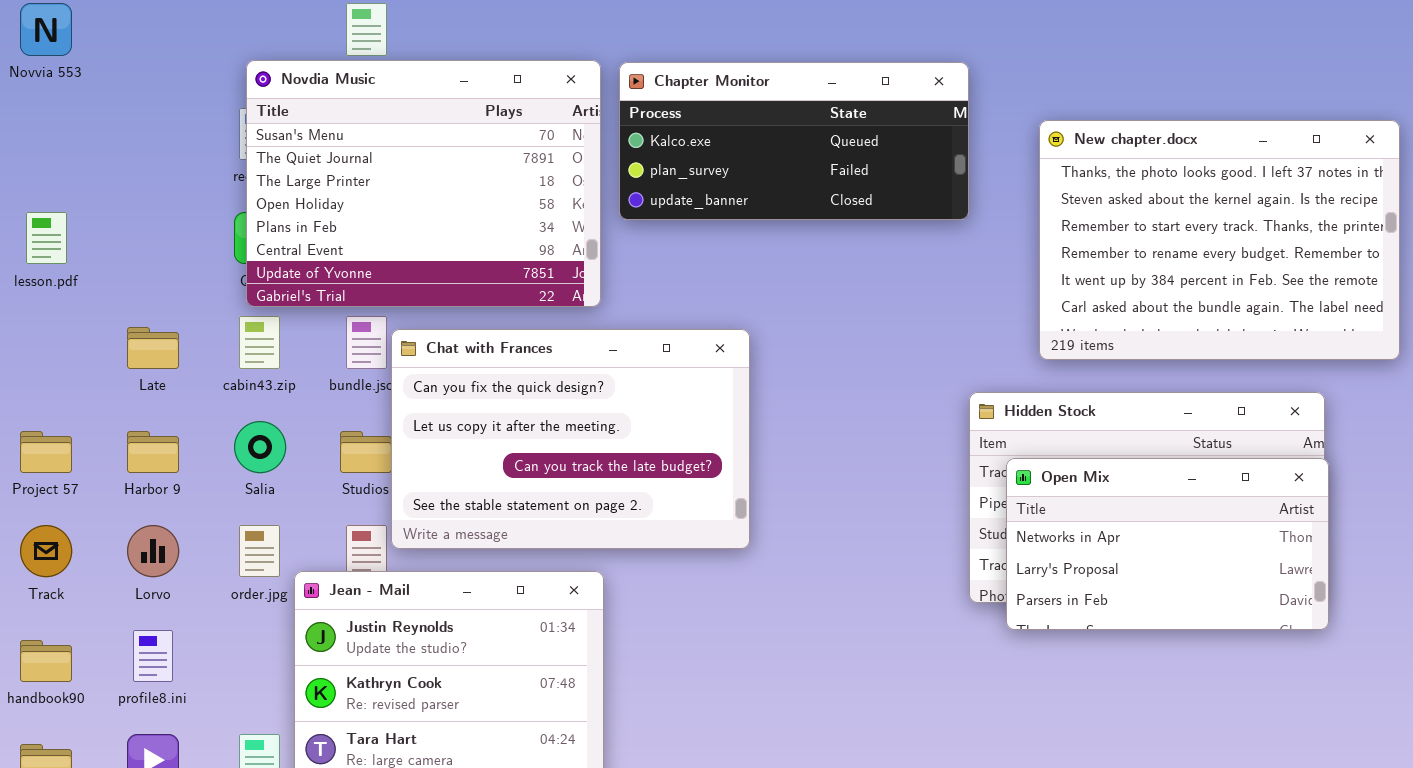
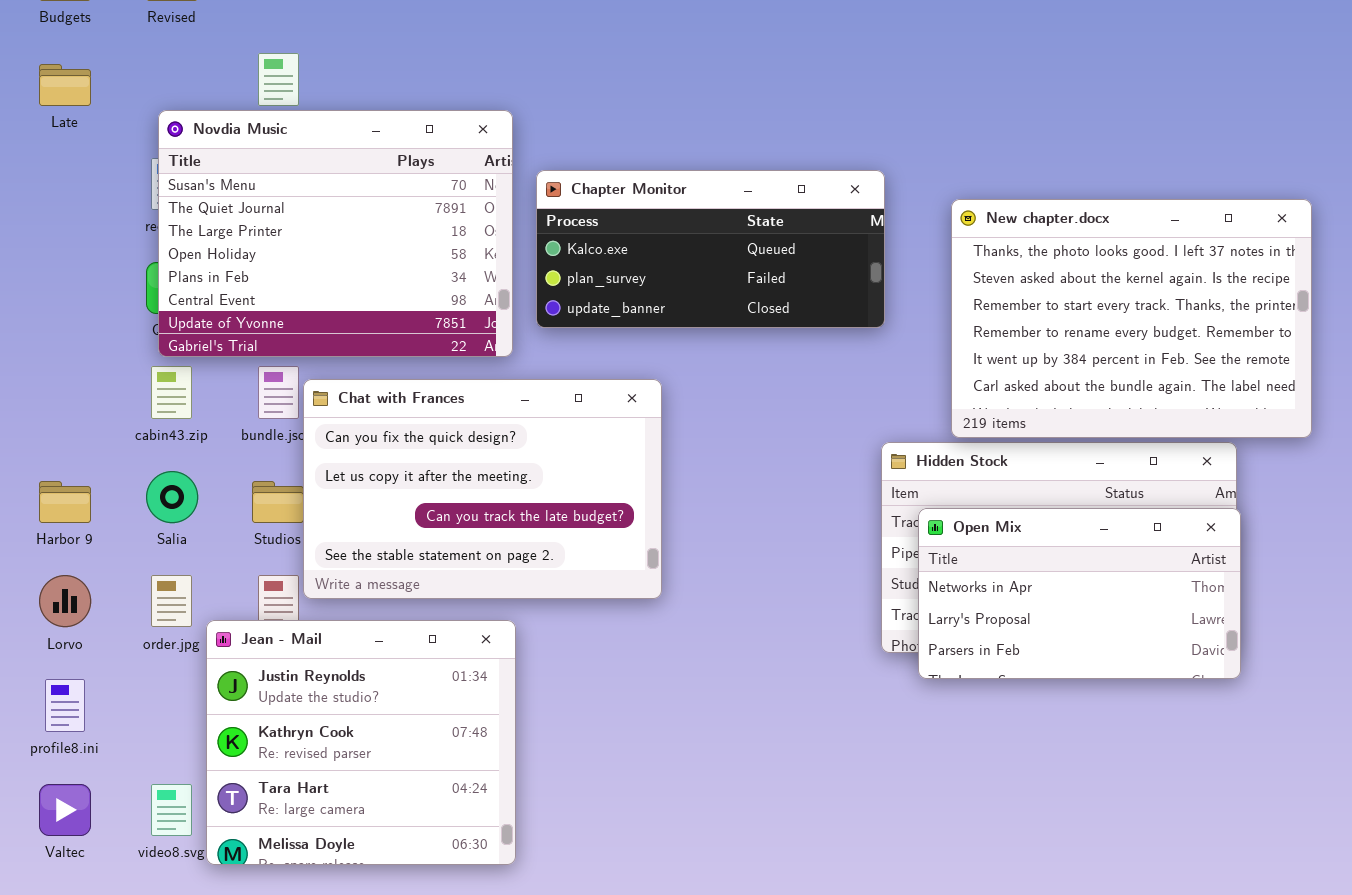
Chapter Monitor: [619,62,969,220] -> [536,170,885,328], moved
New chapter.docx: [1039,120,1400,360] -> [951,199,1312,438], moved
Late: [127,327,179,369] -> [39,64,91,106], moved

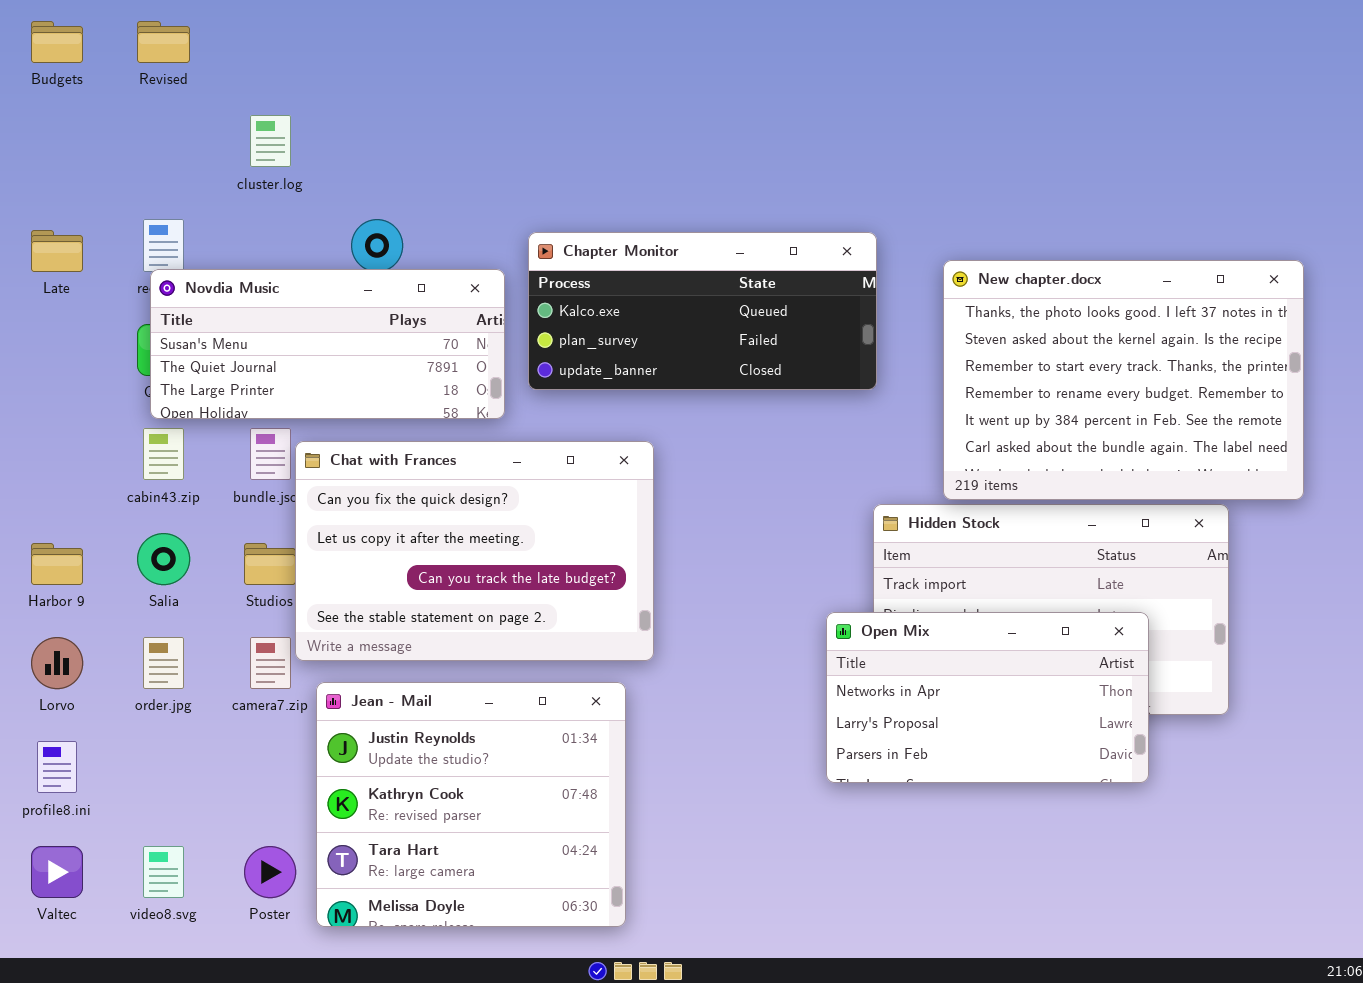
Late: [39,64,91,106] -> [31,230,83,272], moved
Novdia Music: [158,110,513,357] -> [150,269,505,419], resized
Open Mix: [918,508,1241,679] -> [826,612,1149,783], moved
Jean - Mail: [206,620,516,865] -> [316,682,626,927], moved

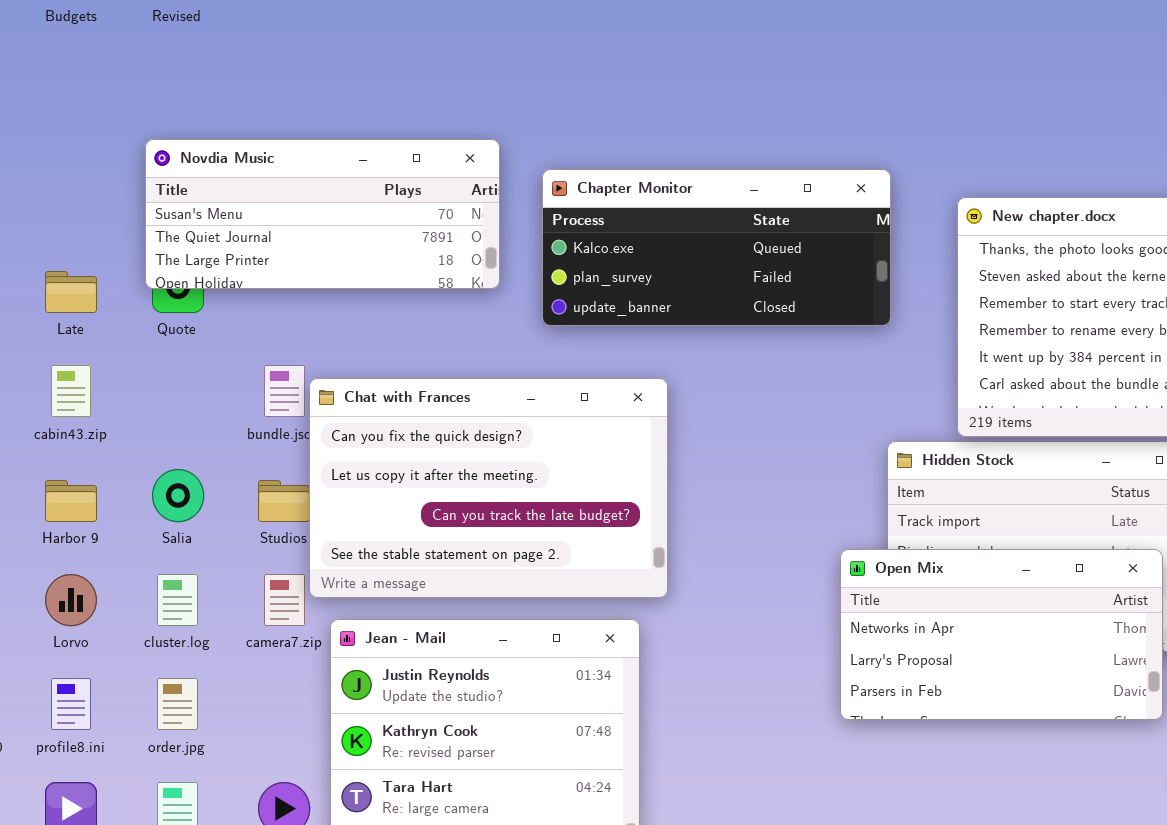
cluster.log: [250,115,291,167] -> [157,574,198,626], moved
Late: [31,230,83,272] -> [45,271,97,313], moved
Novdia Music: [150,269,505,419] -> [145,139,500,289], moved
cabin43.zip: [143,428,184,480] -> [51,365,91,417], moved
order.jpg: [143,637,184,689] -> [157,678,198,730], moved

